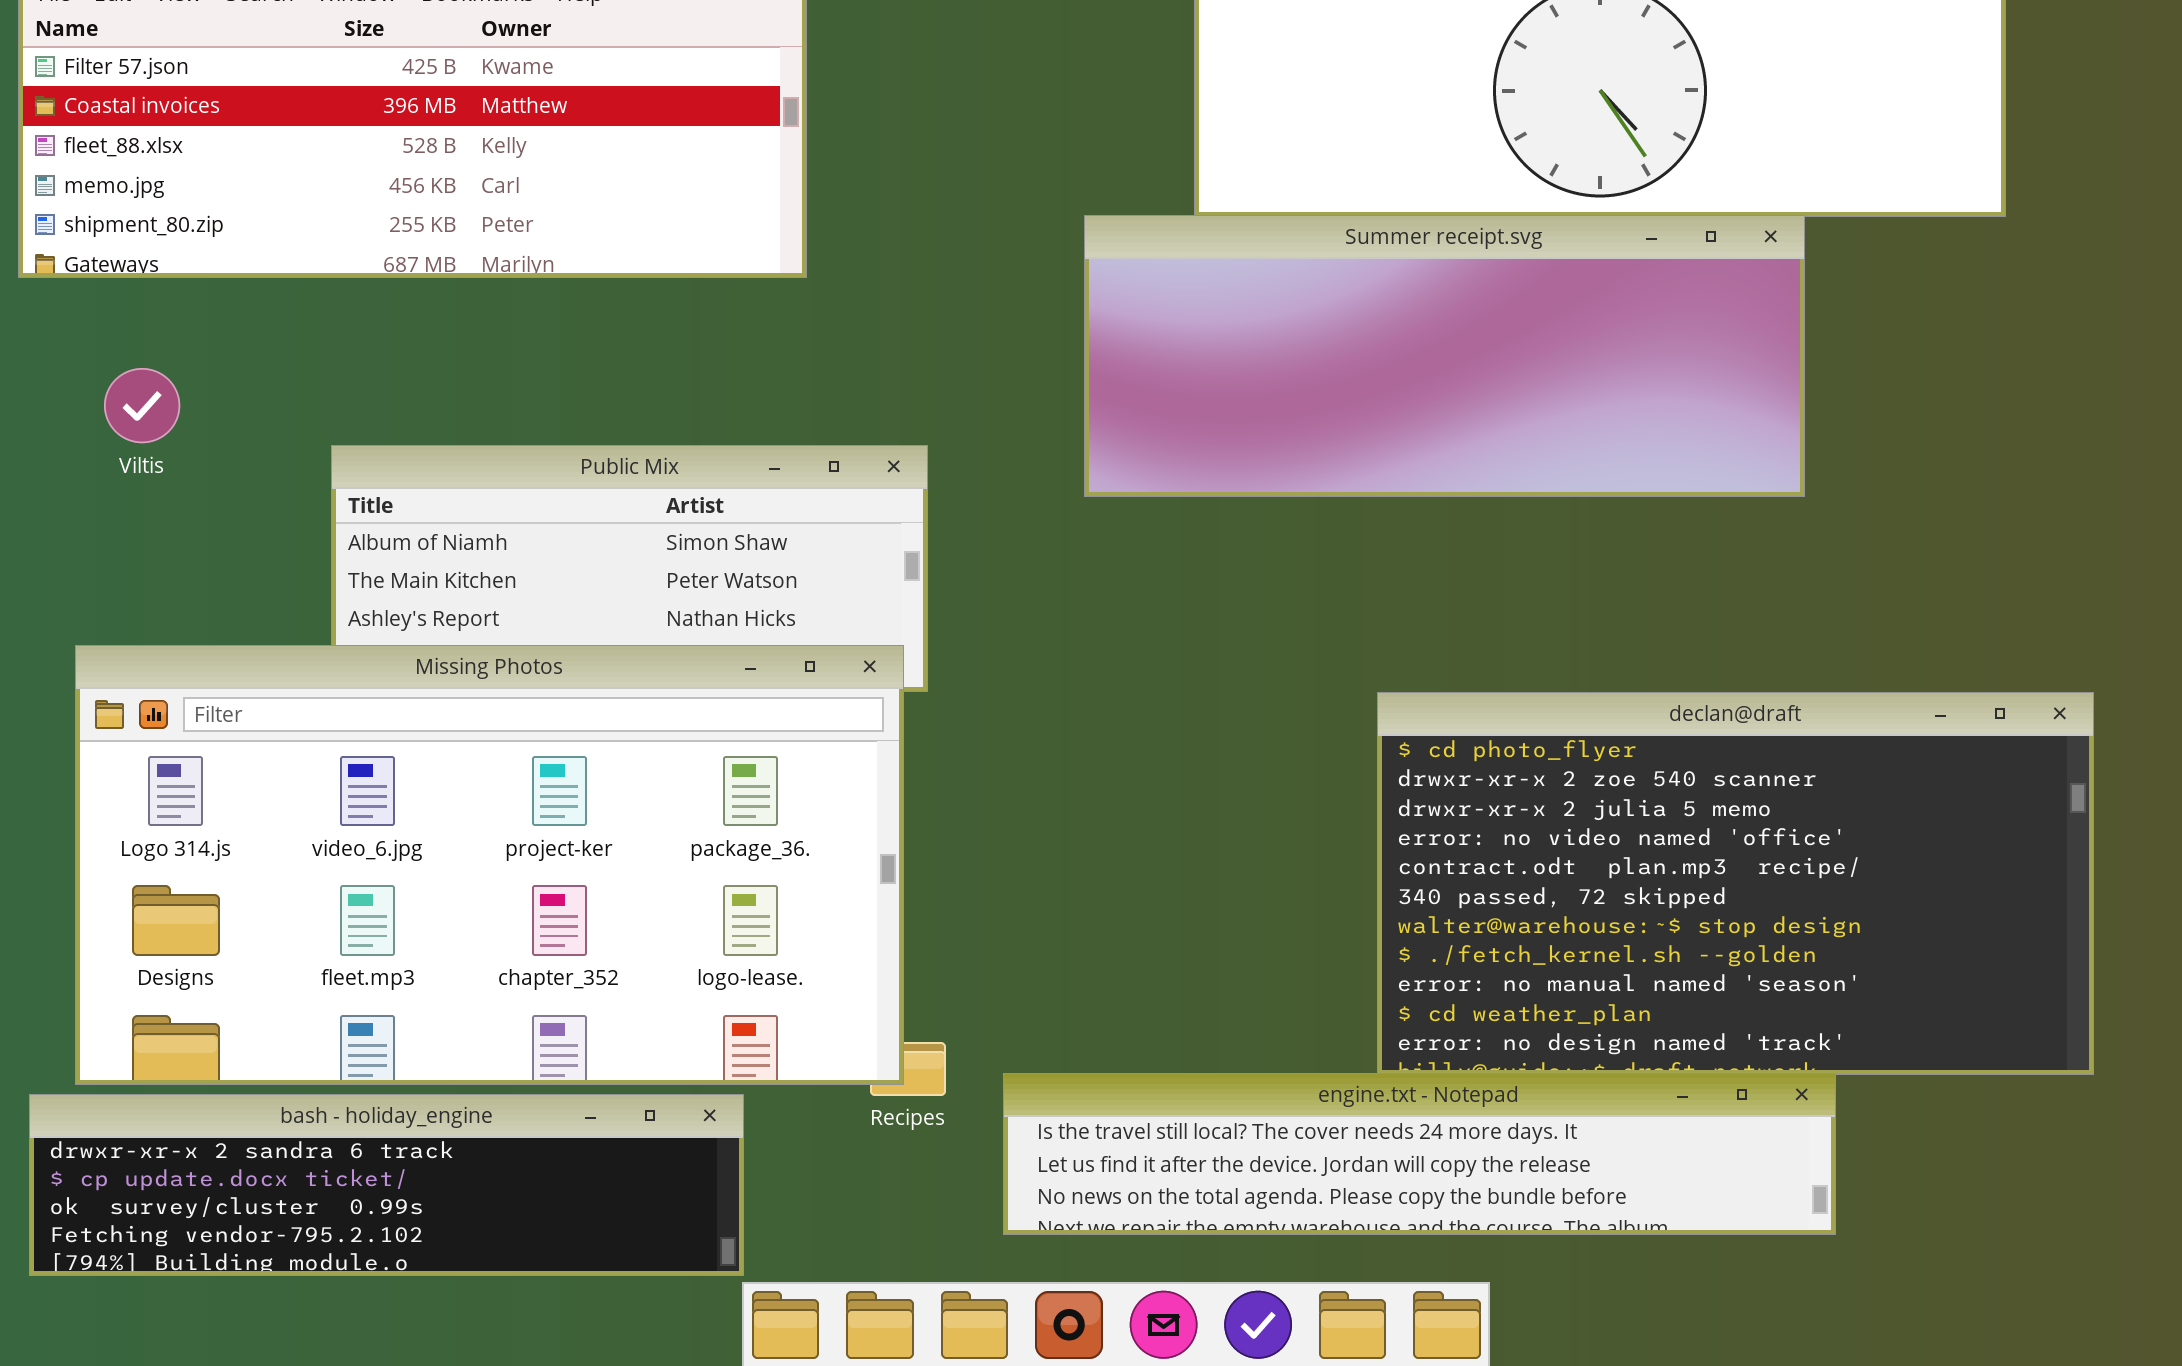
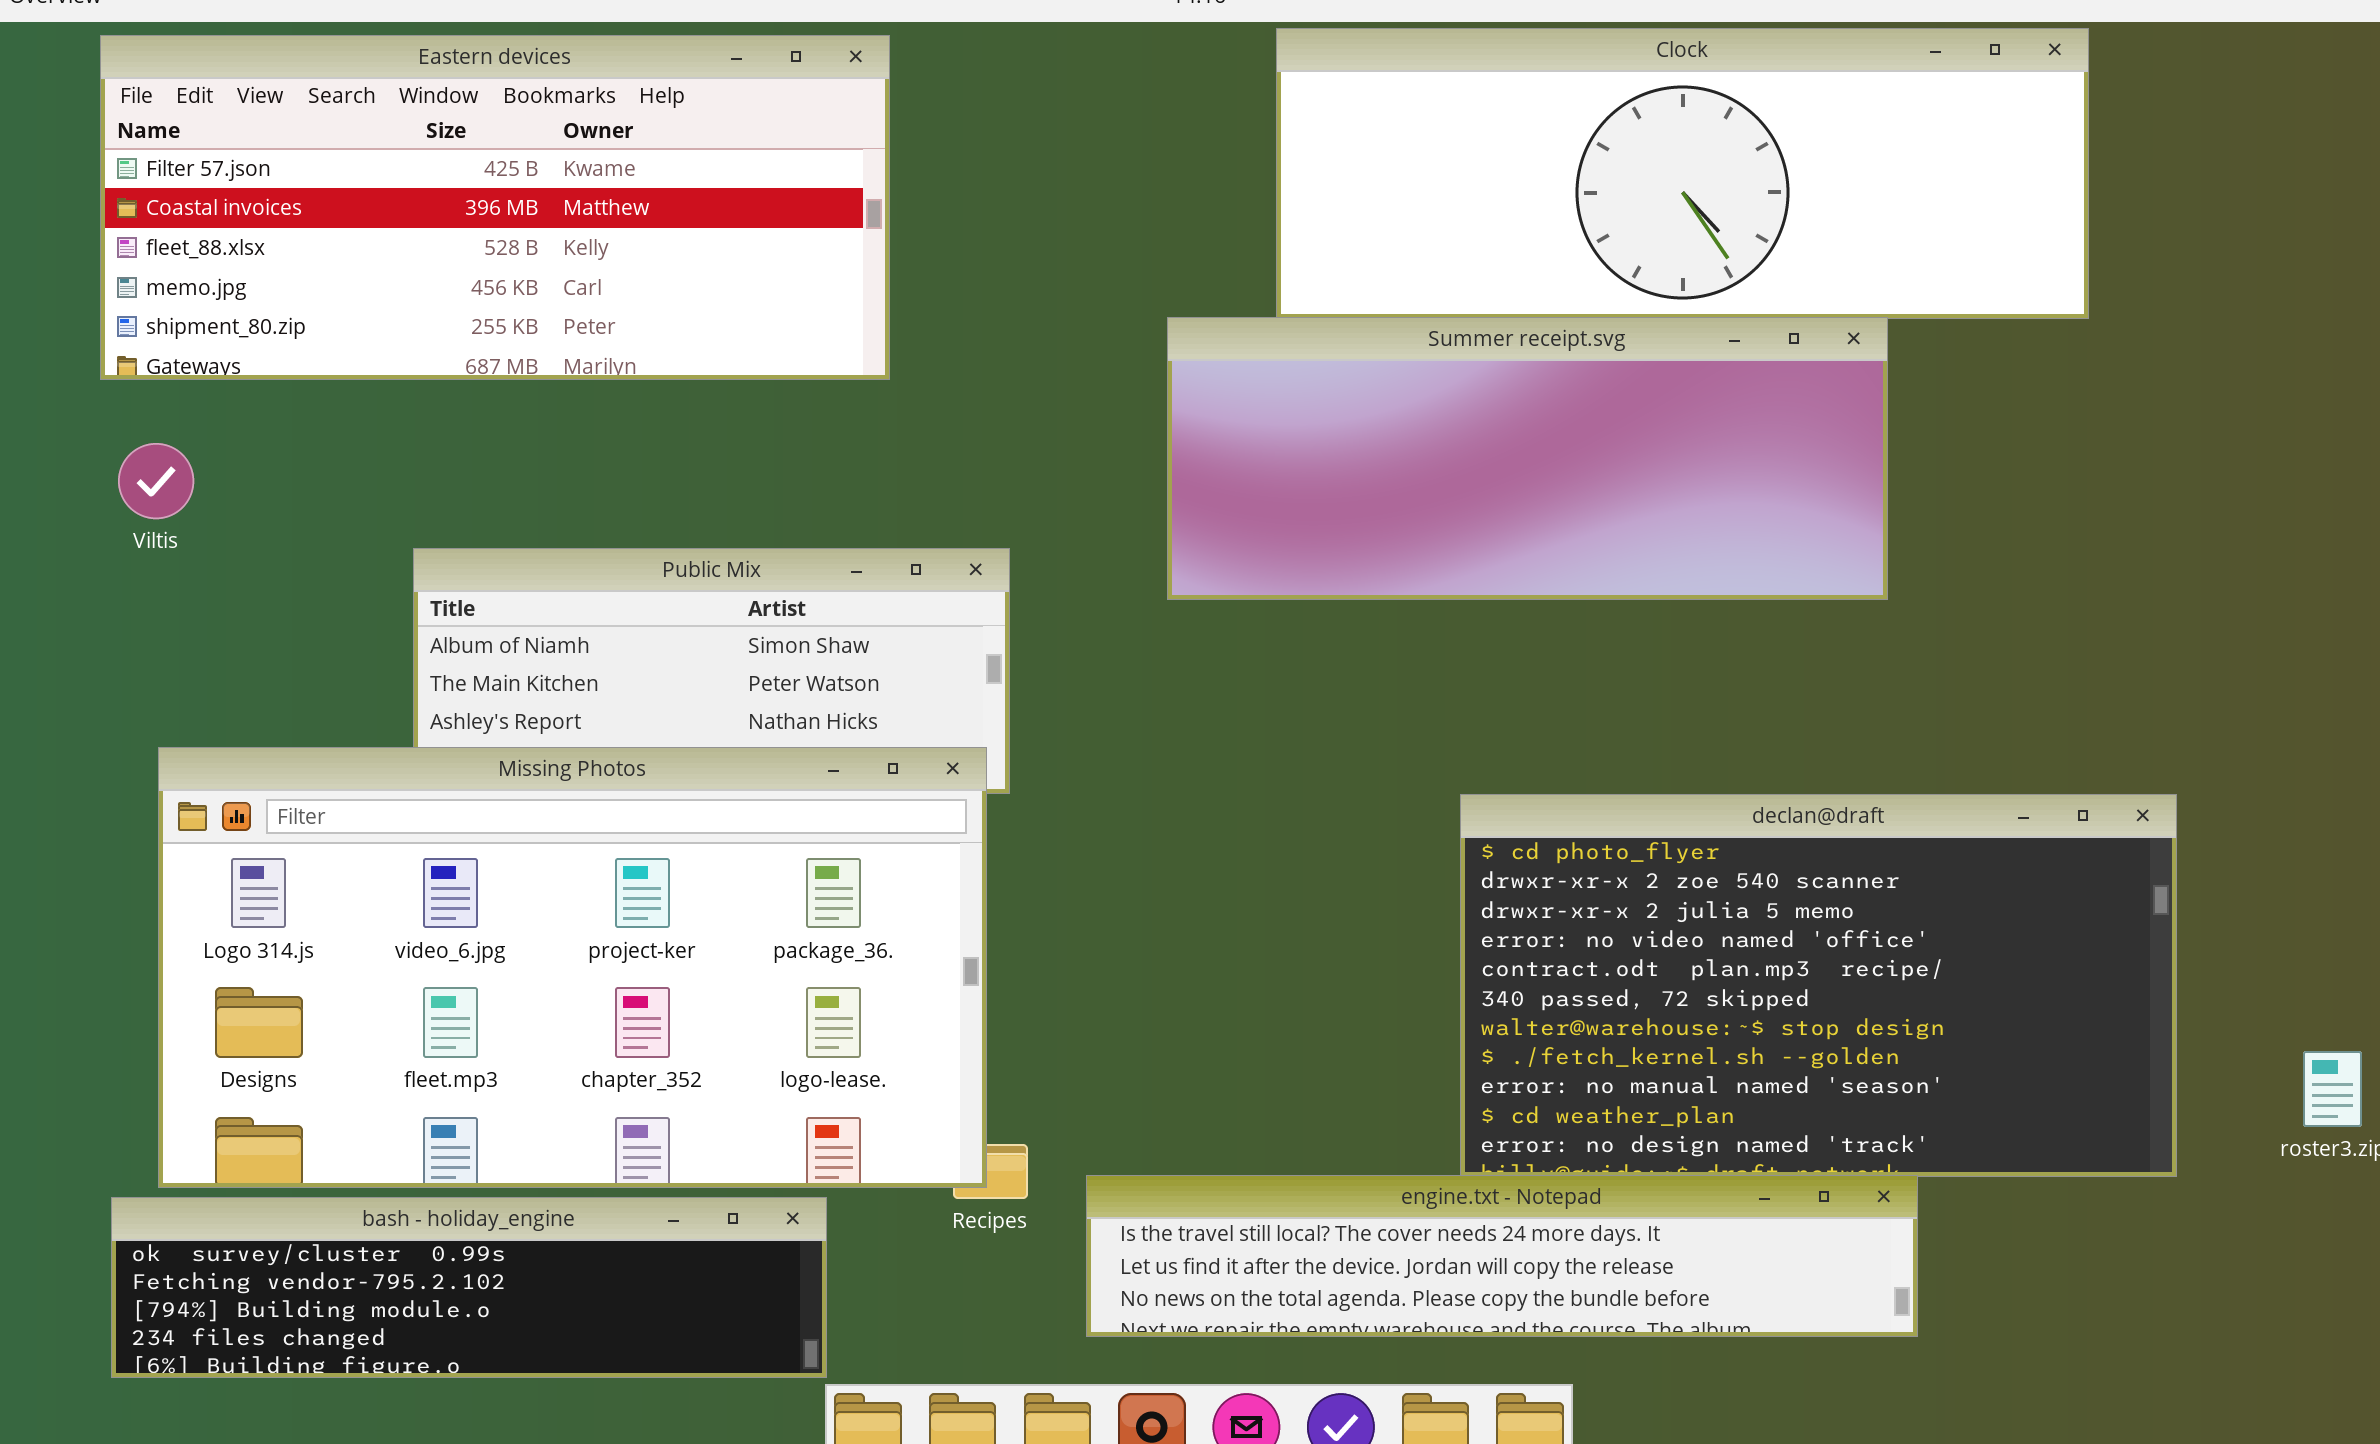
Viltis: [104,368,180,443] -> [118,443,194,519], moved
bash - holiday_engine: [29,1094,744,1276] -> [111,1197,827,1378], scrolled down 2 rows

